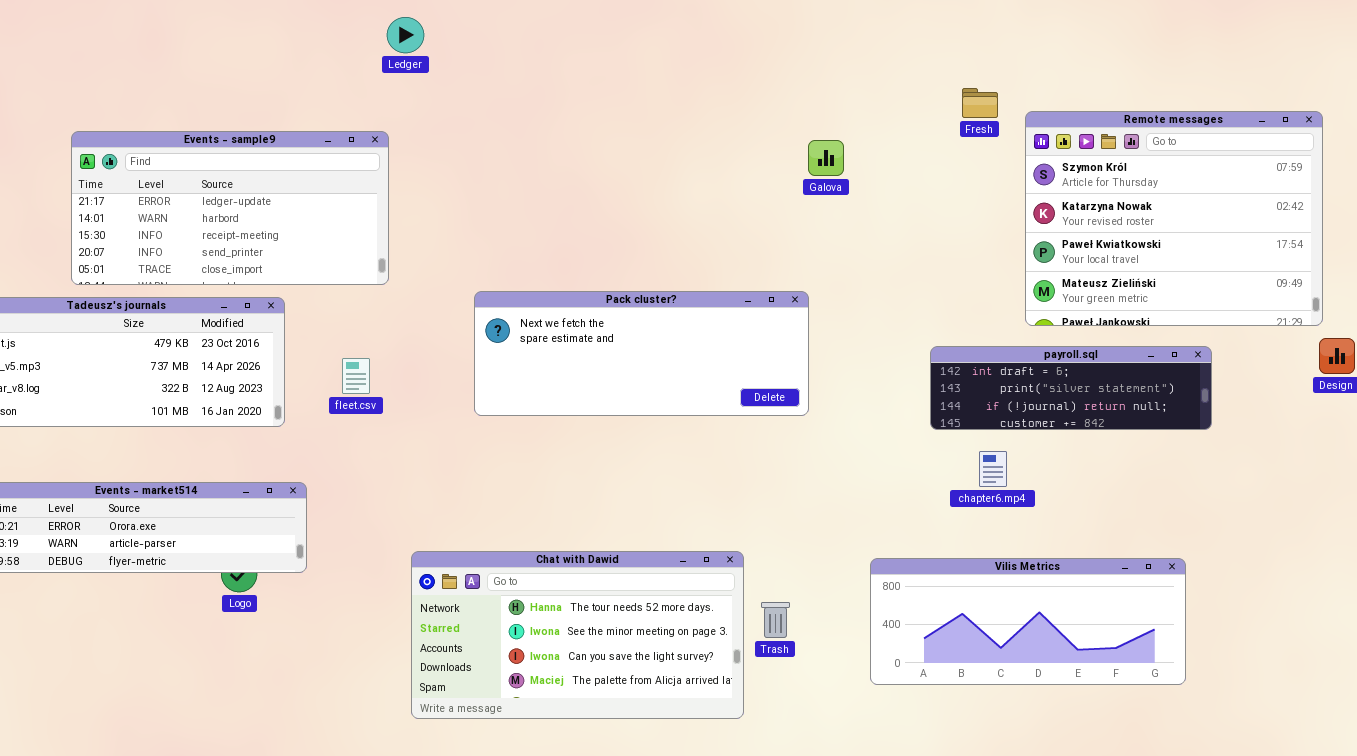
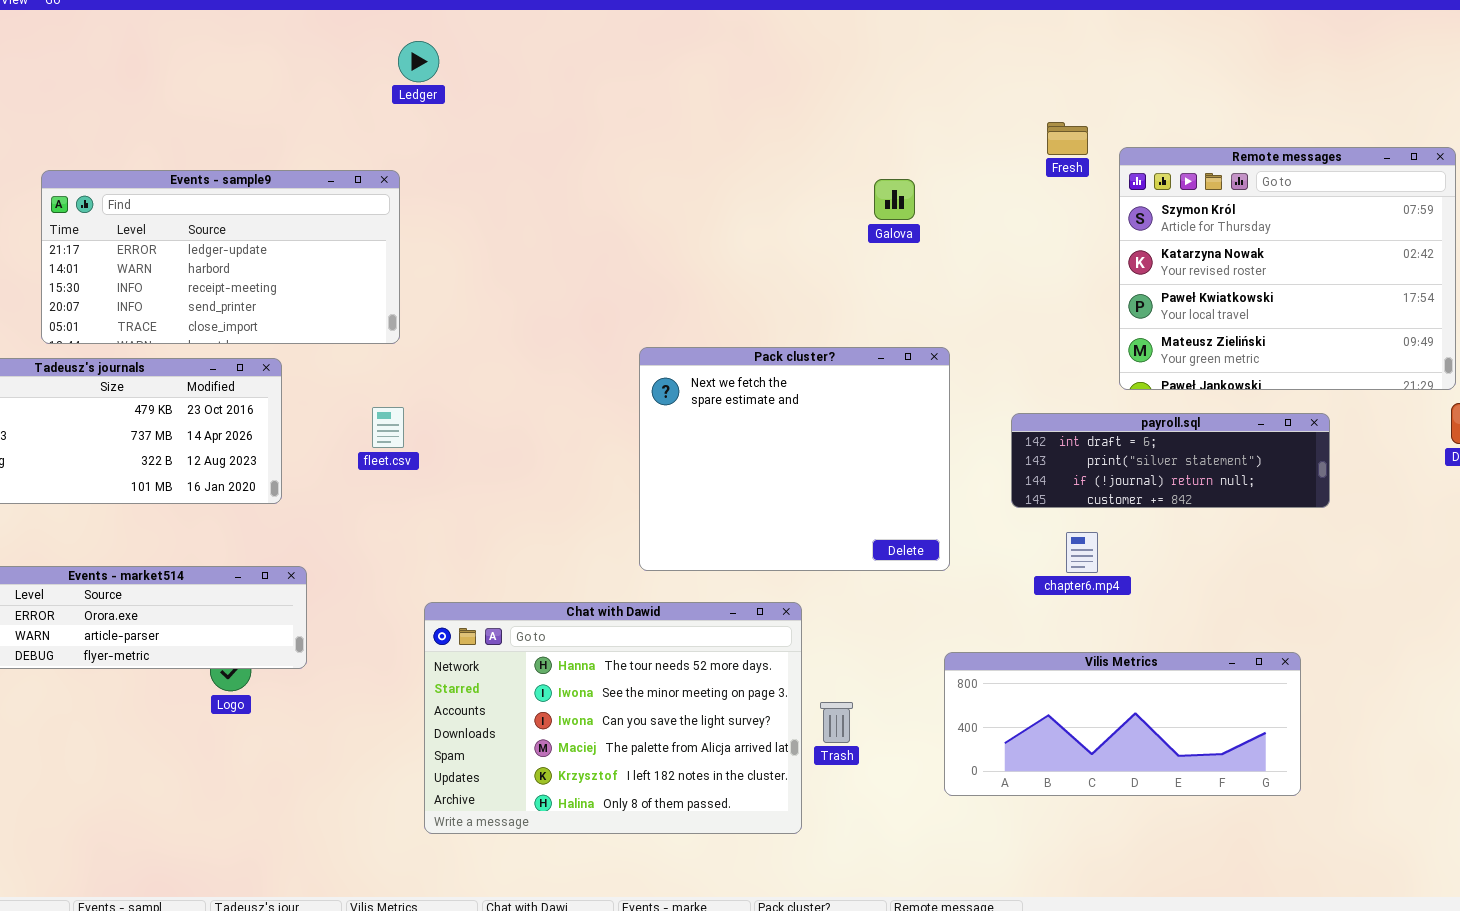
Pack cluster?: [474,291,809,416] -> [639,347,950,571], moved, resized
fleet.csv: [342,358,370,394] -> [372,407,404,448], moved
Chat with Dawid: [411,551,744,719] -> [424,602,802,834], resized

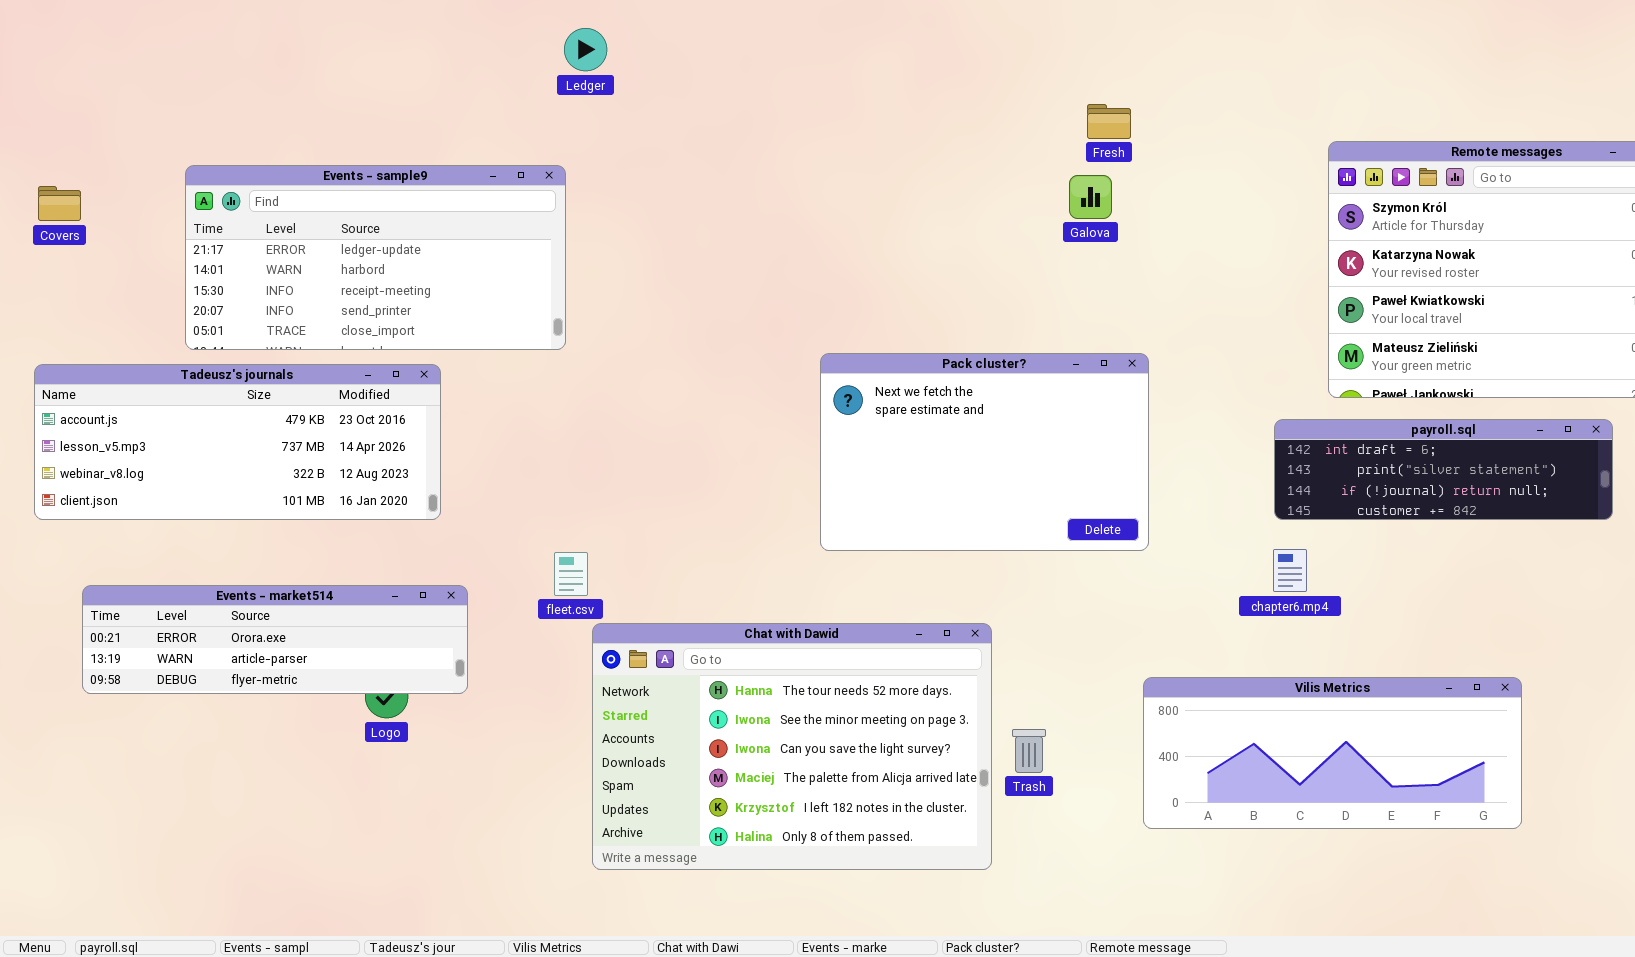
Fresh: [1047,122,1088,155] -> [1087,104,1131,139], moved
Pack cluster?: [639,347,950,571] -> [820,353,1149,551], resized
fleet.csv: [372,407,404,448] -> [554,552,588,596], moved
payroll.sql: [1011,413,1330,508] -> [1274,419,1613,520], moved

